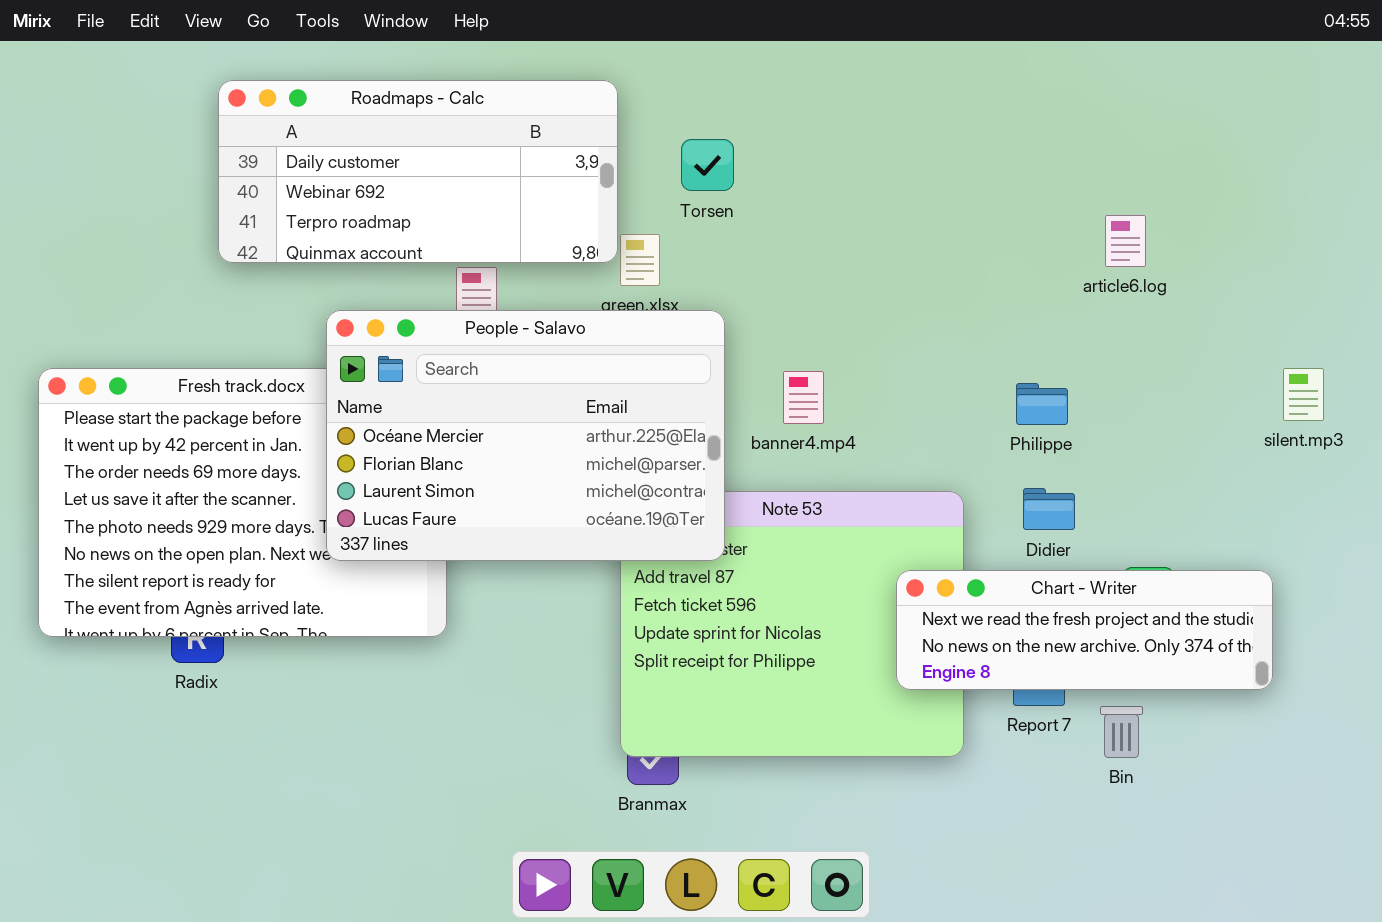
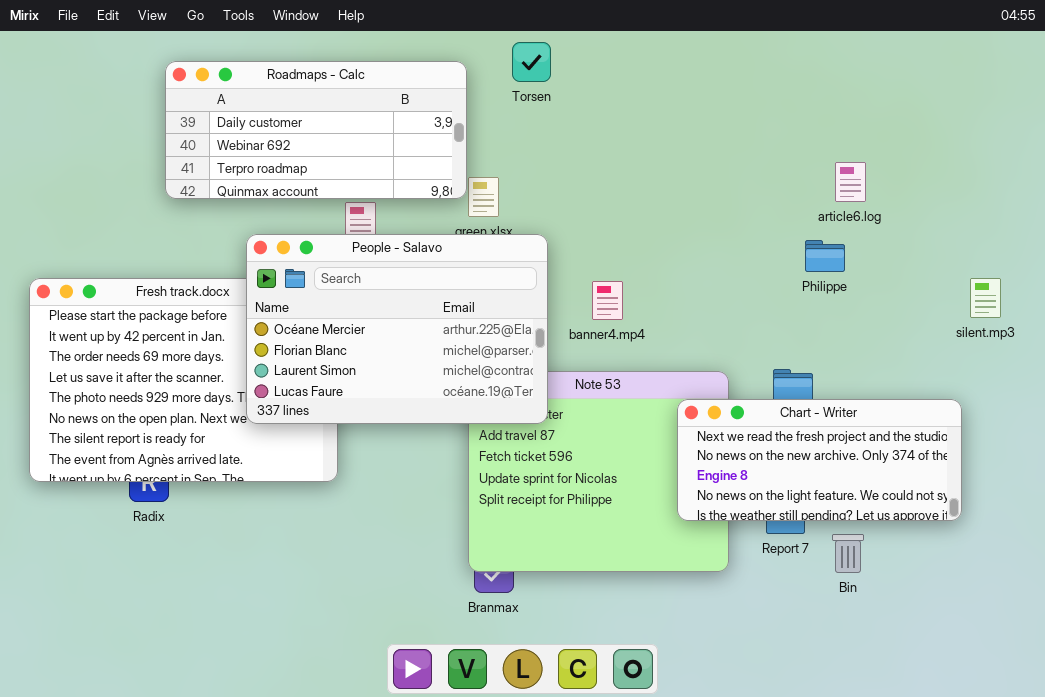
Torsen: [681,139,734,191] -> [512,42,551,82], moved
Philippe: [1016,383,1068,425] -> [805,240,845,272], moved
Chart - Writer: [896,570,1273,690] -> [677,399,962,521], resized

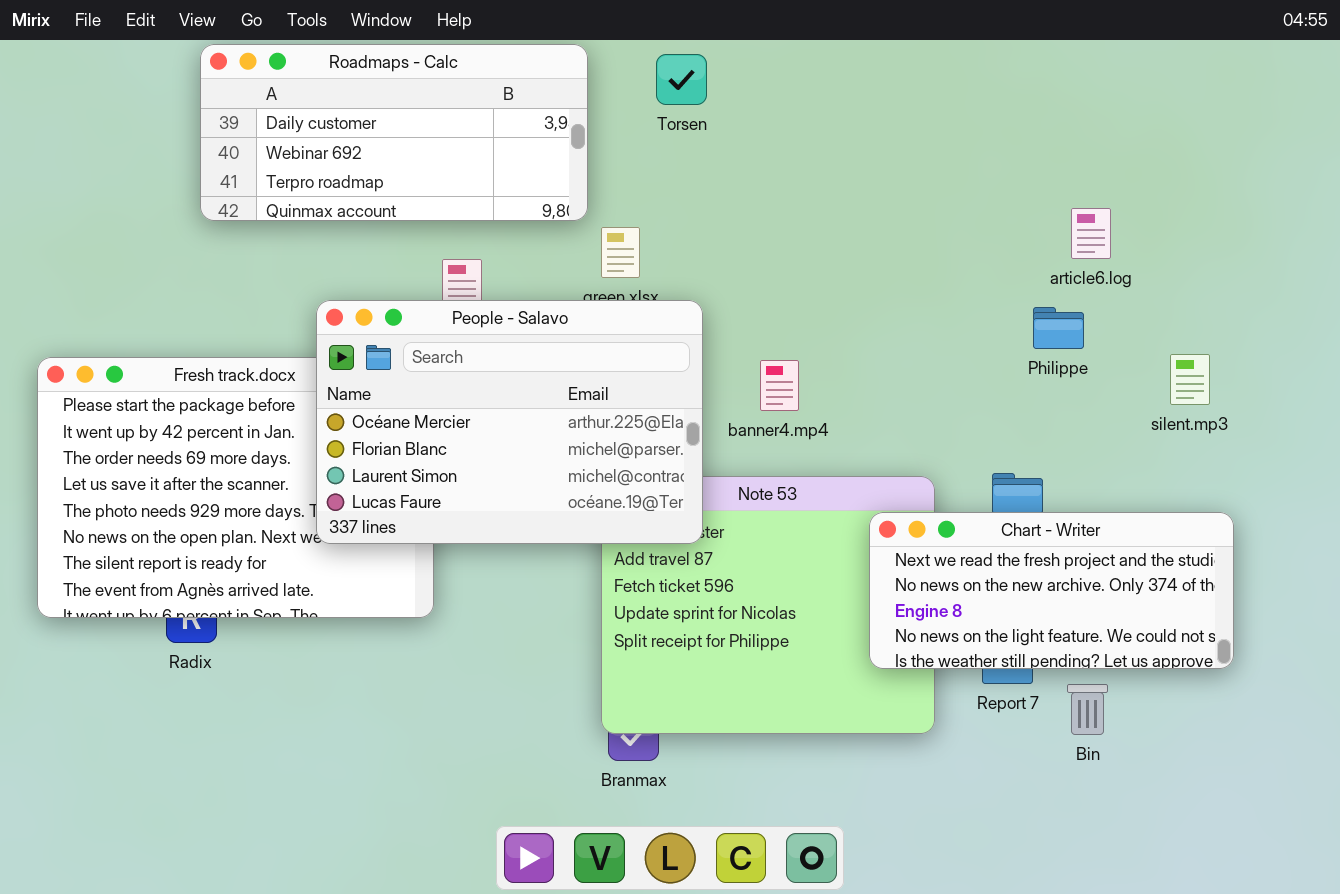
Roadmaps - Calc: [165,61,467,199] -> [200,44,588,221], moved
silent.mp3: [970,278,1001,318] -> [1170,354,1210,405], moved

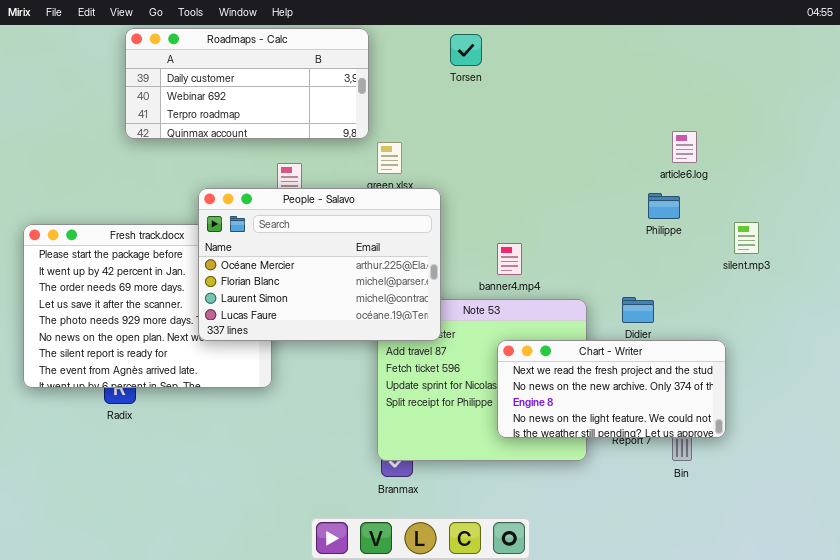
Torsen: [656,54,707,105] -> [450,34,482,66], moved
banner4.mp4: [760,360,799,411] -> [497,243,522,275], moved
Chart - Writer: [869,512,1234,669] -> [497,340,726,438], moved

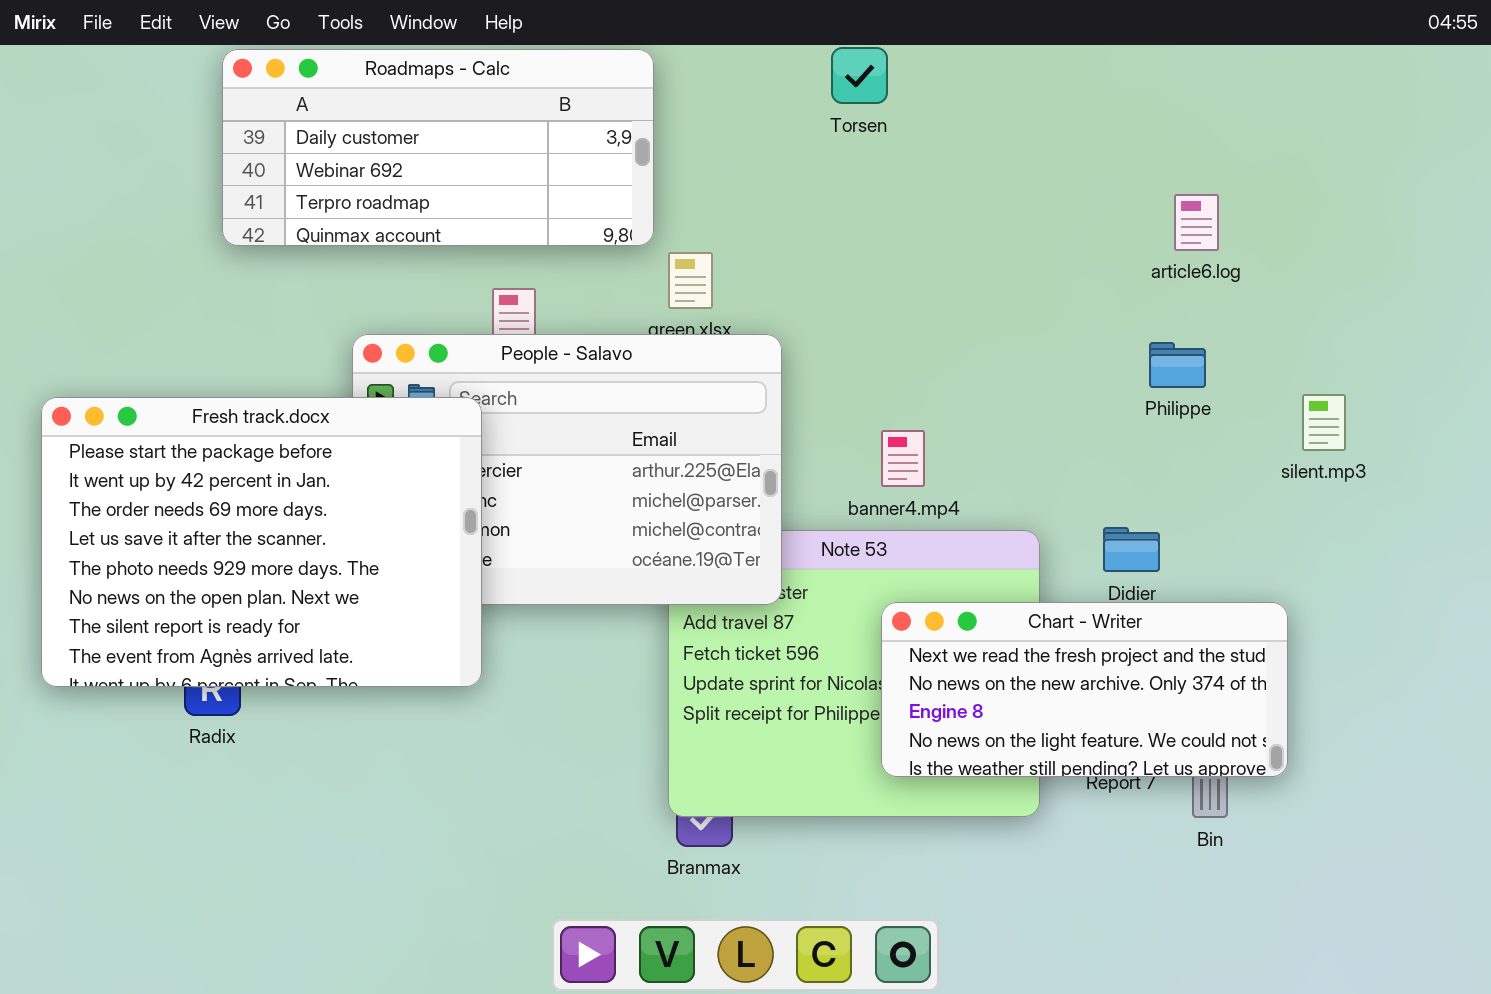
Torsen: [450,34,482,66] -> [831,47,888,104], moved
article6.log: [672,131,697,163] -> [1174,194,1219,251], moved
Fresh track.docx: [23,224,272,388] -> [41,397,482,687], raised

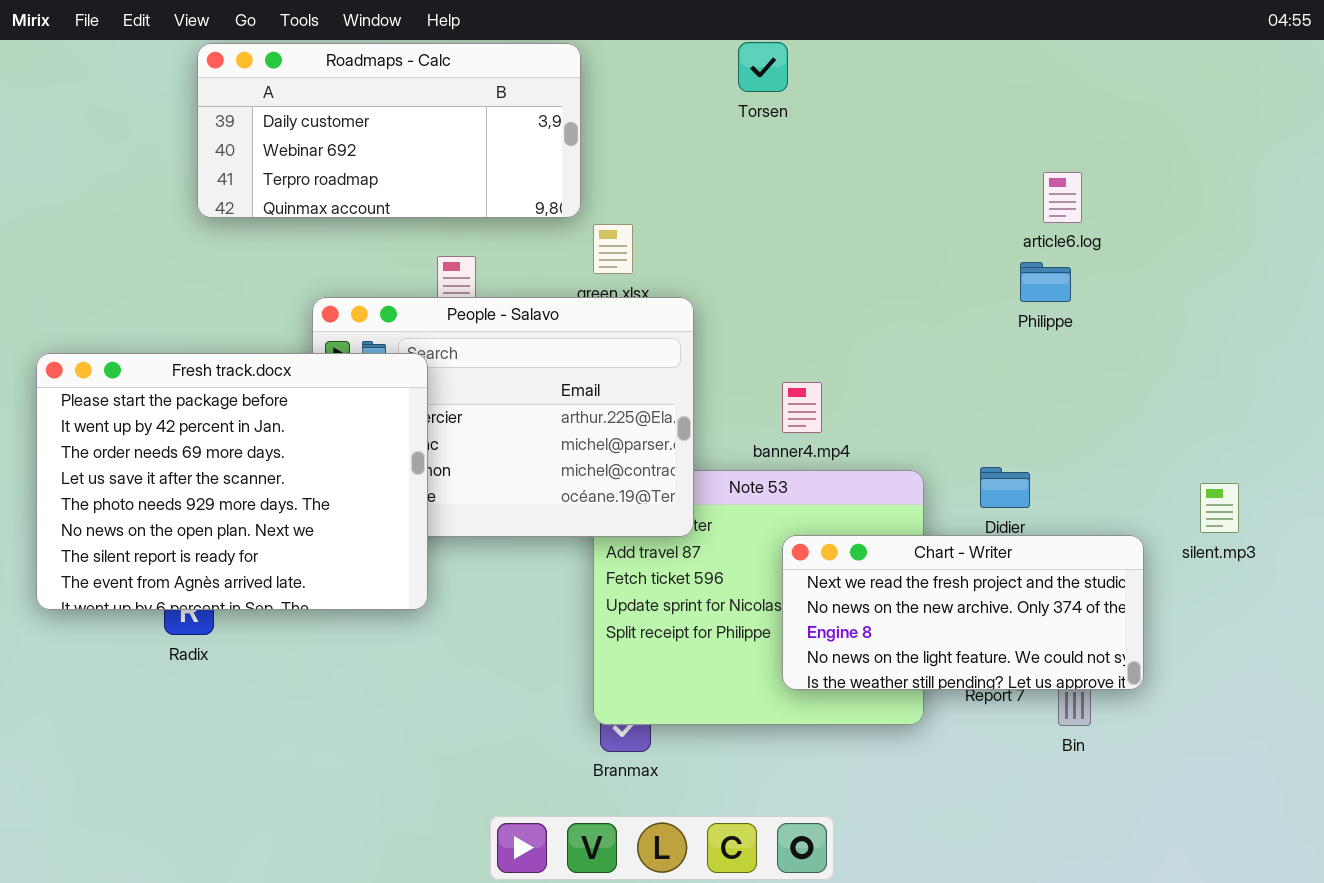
Philippe: [1149,342,1206,388] -> [1020,262,1071,302], moved
silent.mp3: [1302,394,1346,451] -> [1200,483,1239,533], moved

